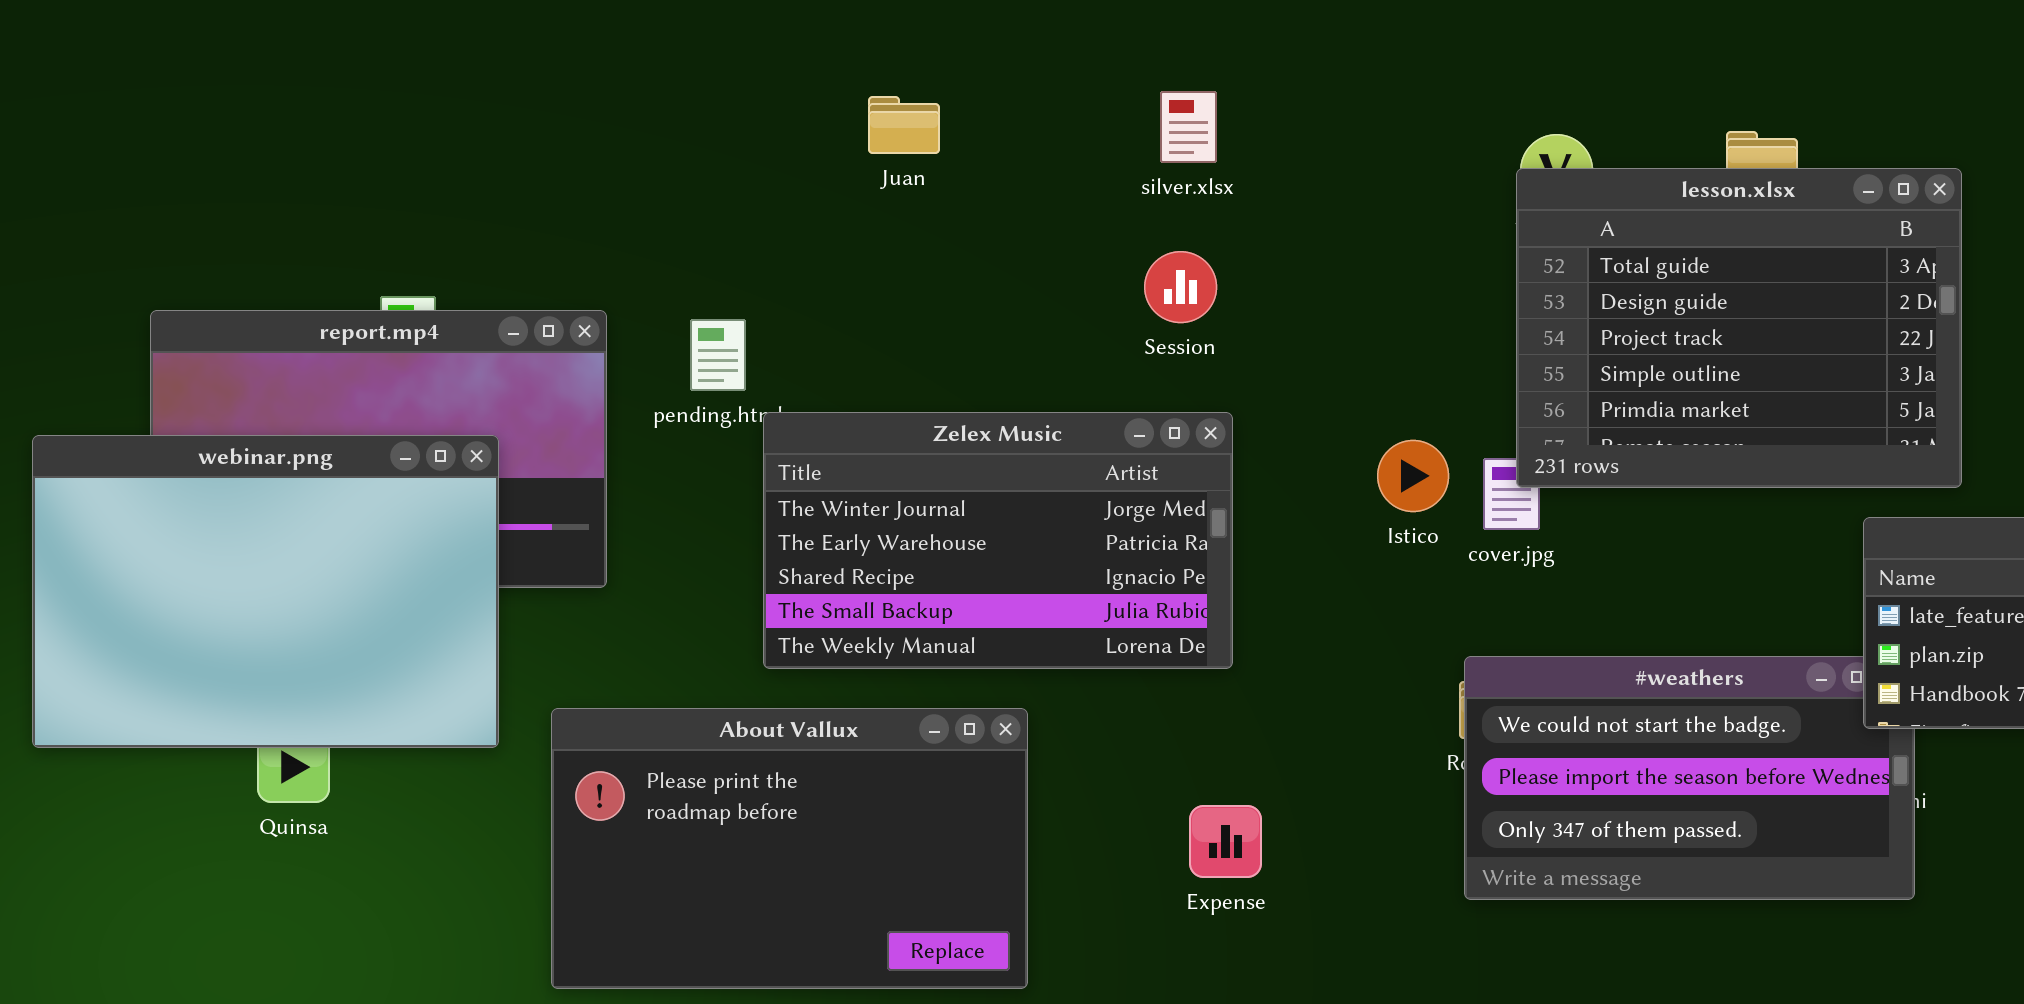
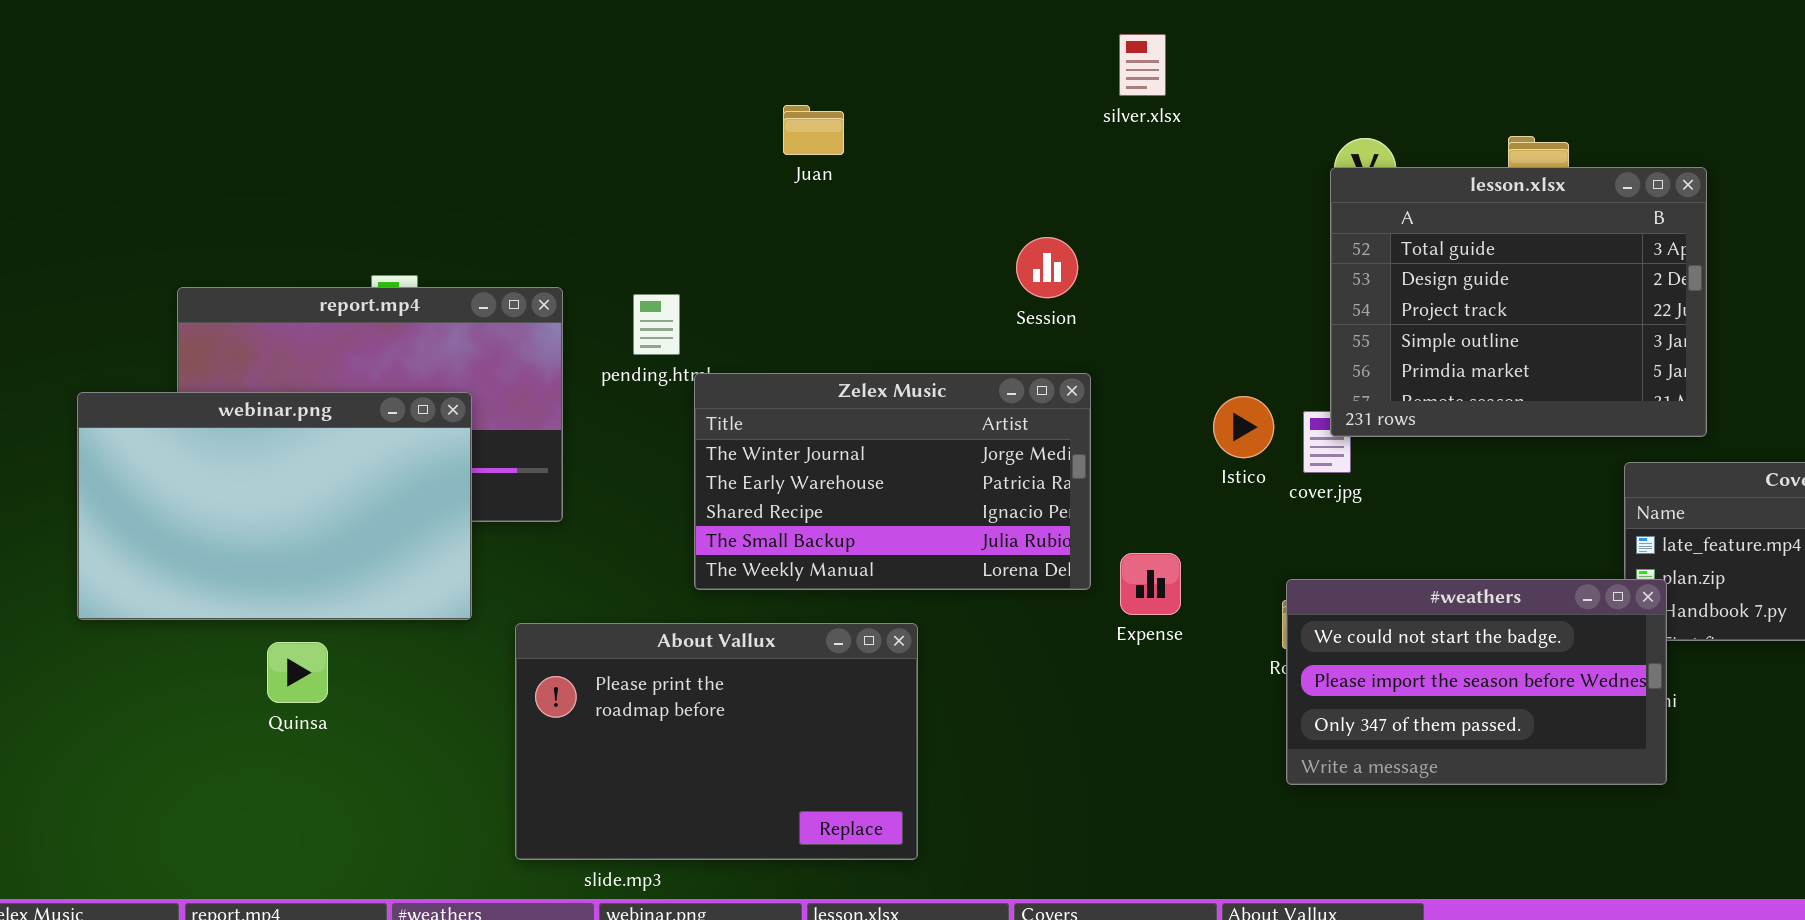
silver.xlsx: [1160,91,1217,163] -> [1119,34,1166,96], moved
webinar.png: [32,435,499,748] -> [77,392,472,620], resized
#weathers: [1464,656,1915,900] -> [1286,579,1667,785], raised
Expense: [1189,805,1262,878] -> [1120,553,1181,615], moved

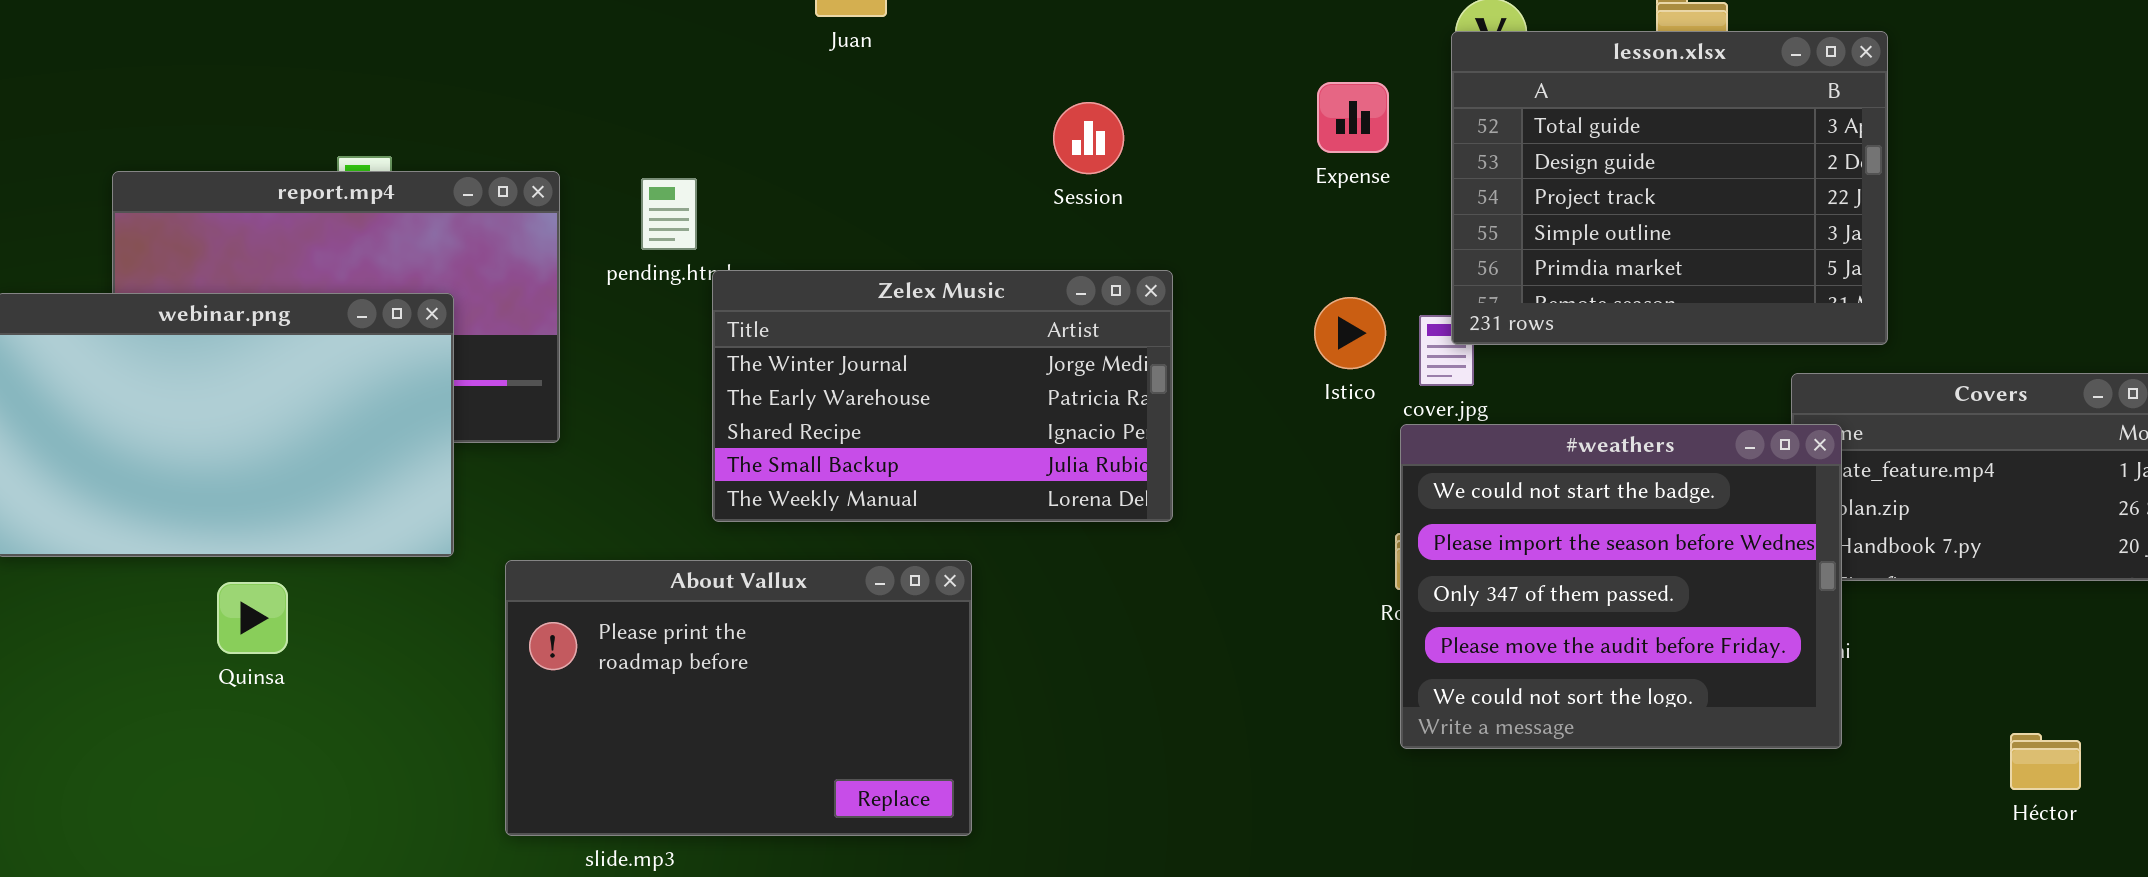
Session: [1016,237,1078,298] -> [1053,102,1124,174], moved
Expense: [1120,553,1181,615] -> [1317,82,1389,153], moved
#weathers: [1286,579,1667,785] -> [1400,424,1842,749], resized

